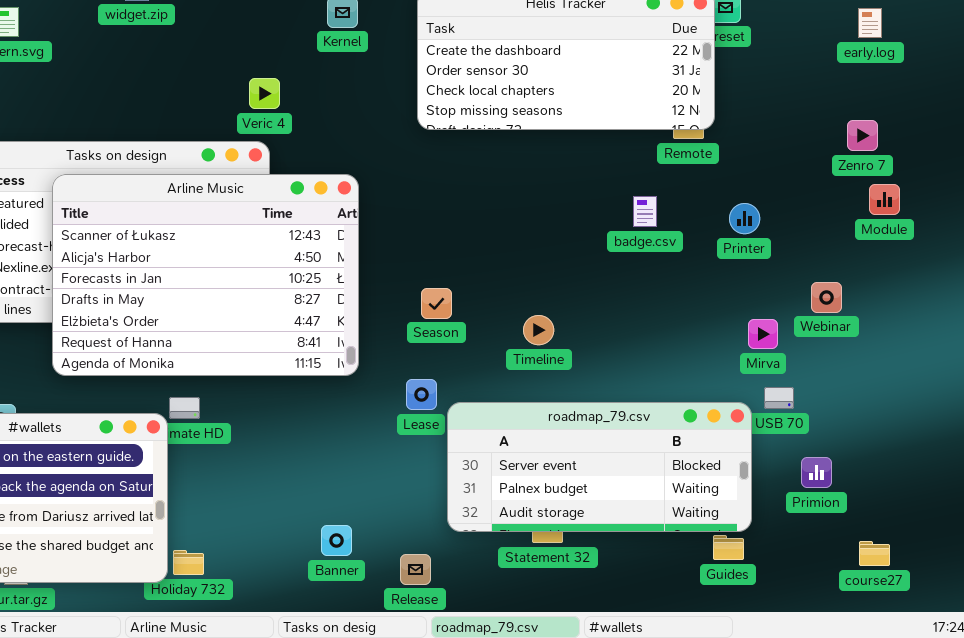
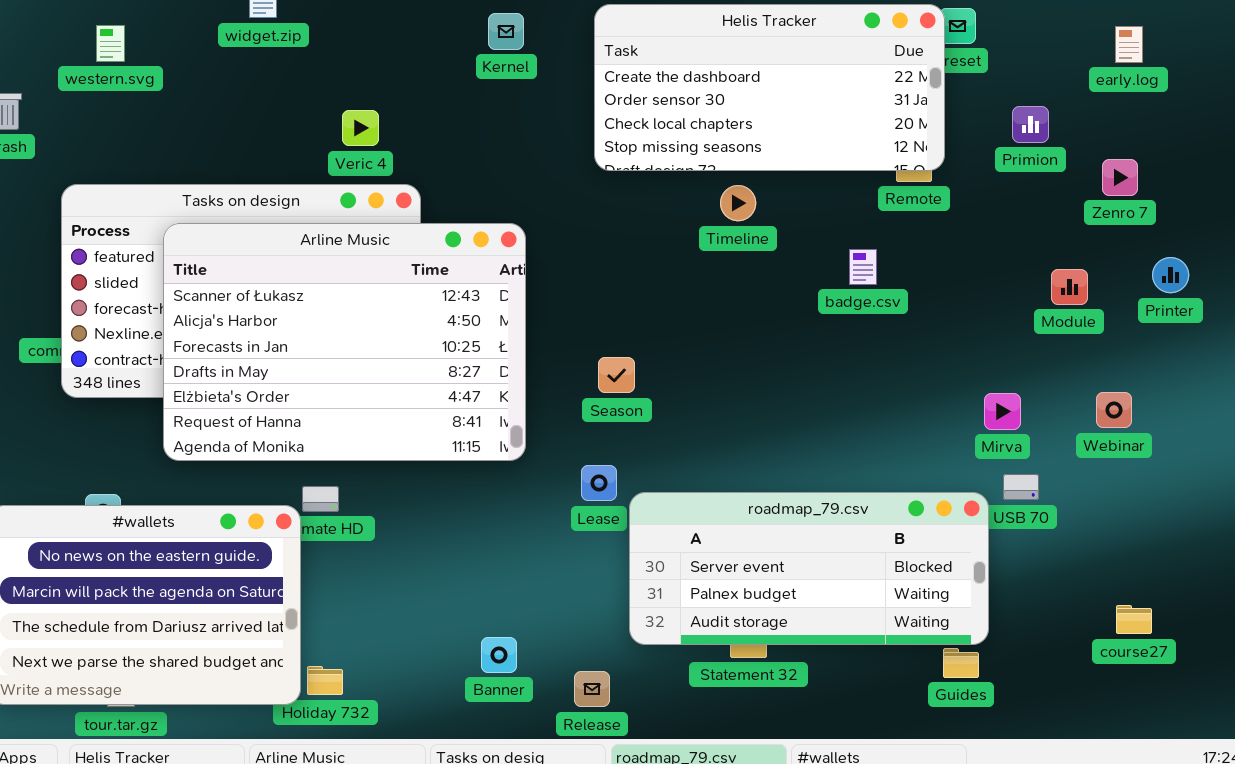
Veric 4: [249,78,280,109] -> [342,110,379,146], moved
Module: [869,184,900,215] -> [1051,269,1088,305], moved
Printer: [729,203,760,234] -> [1152,257,1189,293], moved
Webinar: [811,282,842,313] -> [1096,392,1132,428], moved
Timeline: [523,315,554,345] -> [720,185,756,221], moved
Primion: [801,457,832,488] -> [1012,106,1049,143], moved
course27: [859,541,890,566] -> [1116,605,1152,634], moved

